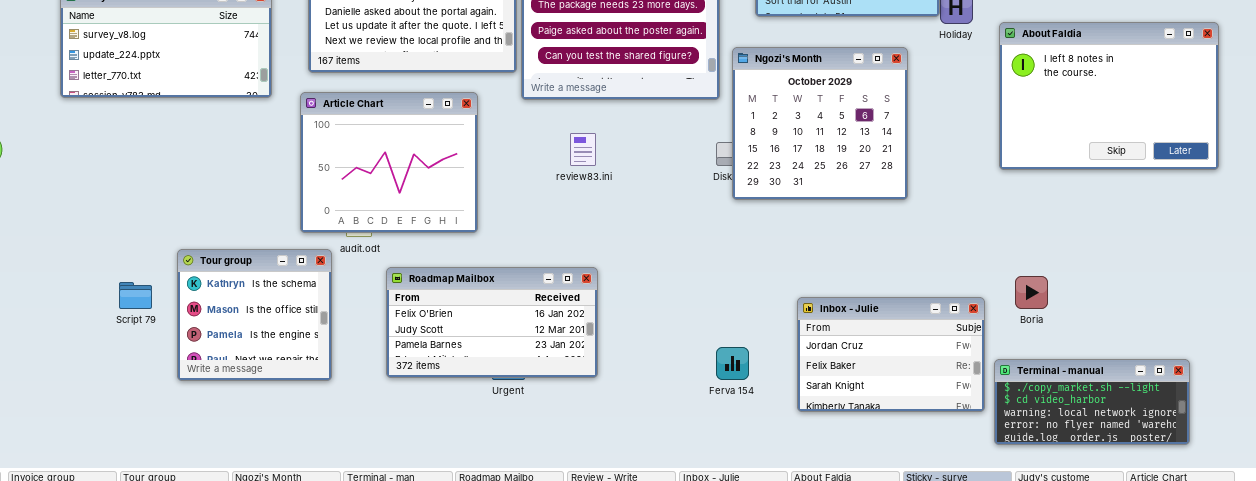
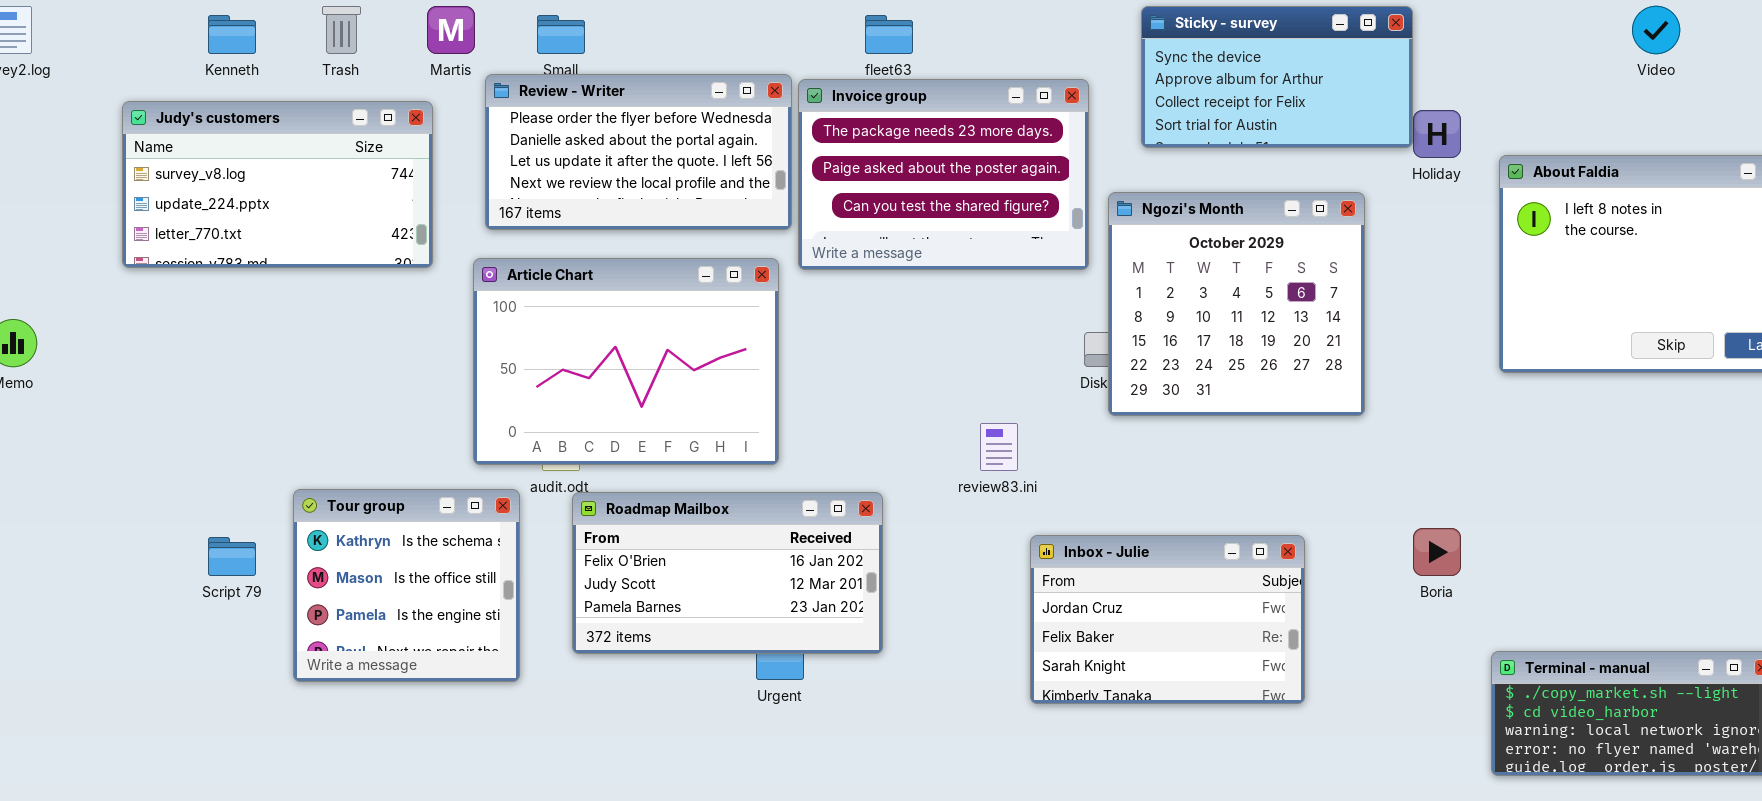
Article Chart: [300,92,478,233] -> [473,258,779,465], resized
review83.ini: [570,133,596,166] -> [980,423,1018,471], moved
Roadmap Mailbox: [386,267,598,378] -> [572,492,883,654], moved
Boria: [1015,276,1048,309] -> [1413,528,1461,576], moved
Inbox - Julie: [797,297,985,412] -> [1030,535,1305,704], moved

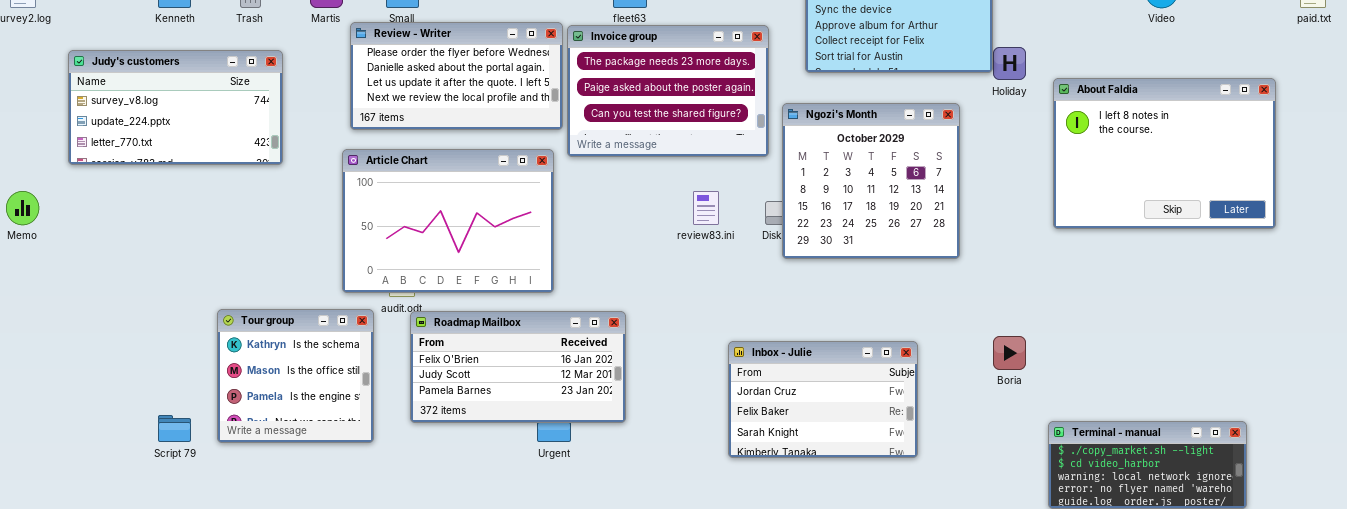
Judy's customers: [122,101,433,268] -> [68,50,283,165], moved
review83.ini: [980,423,1018,471] -> [693,191,719,225], moved
Script 79: [208,537,256,576] -> [158,415,191,442], moved

